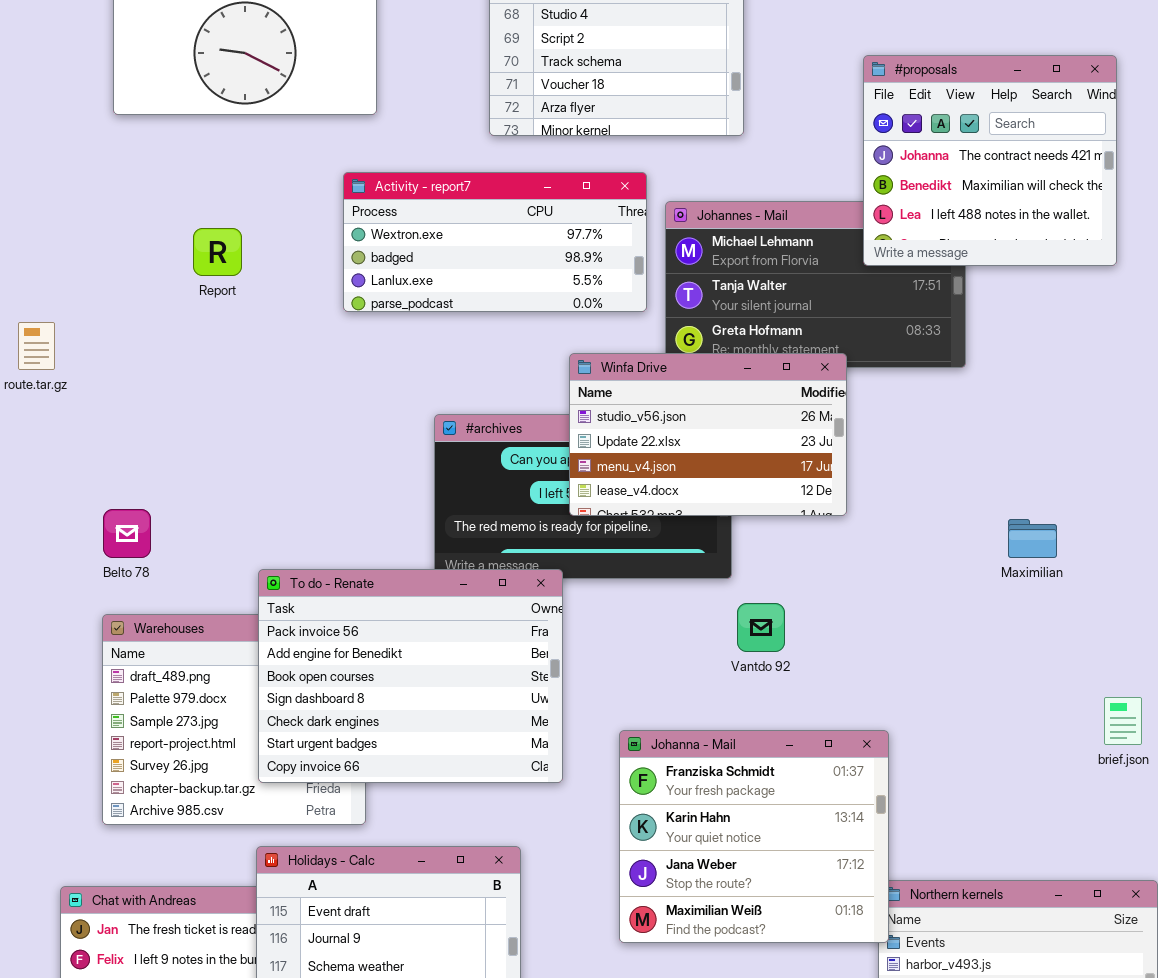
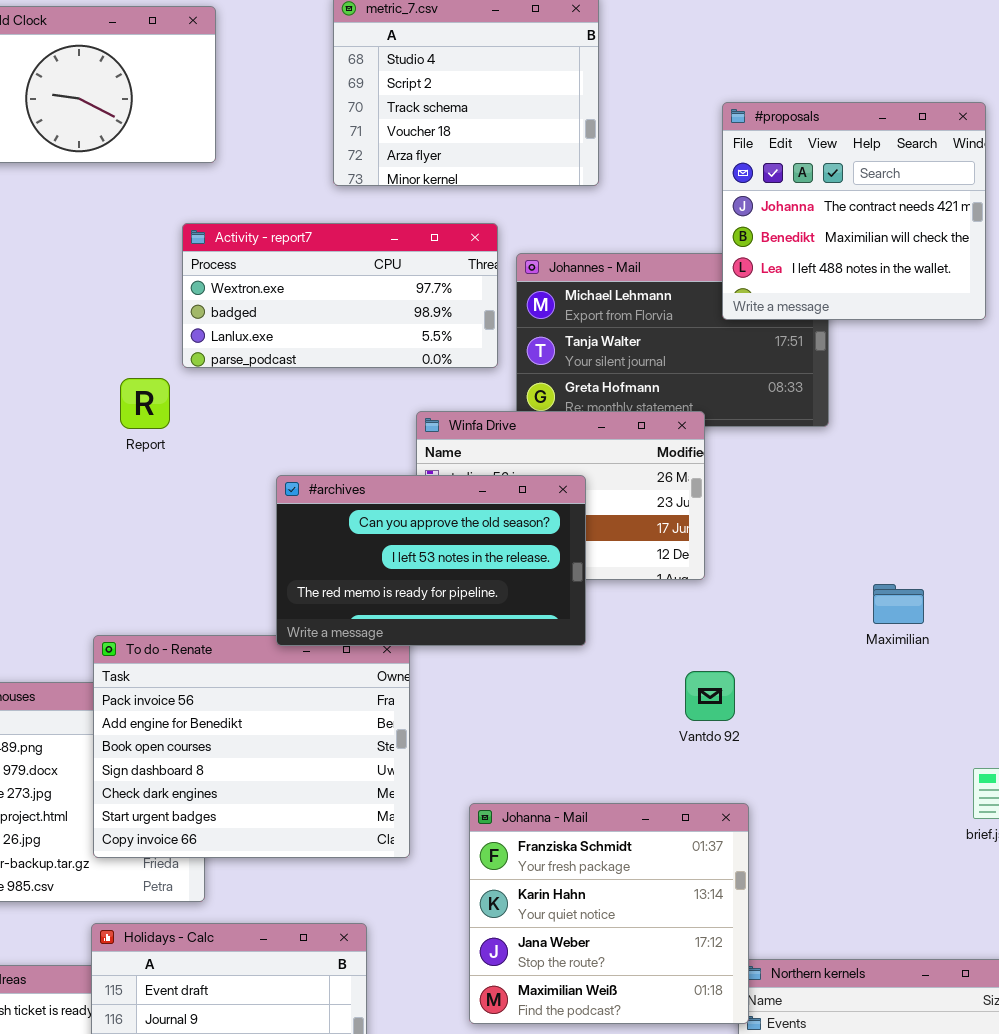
Report: [193,228,242,276] -> [120,378,170,429], moved
#archives: [434,414,732,579] -> [276,475,586,646], raised
Vantdo 92: [737,603,785,652] -> [685,671,735,721], moved

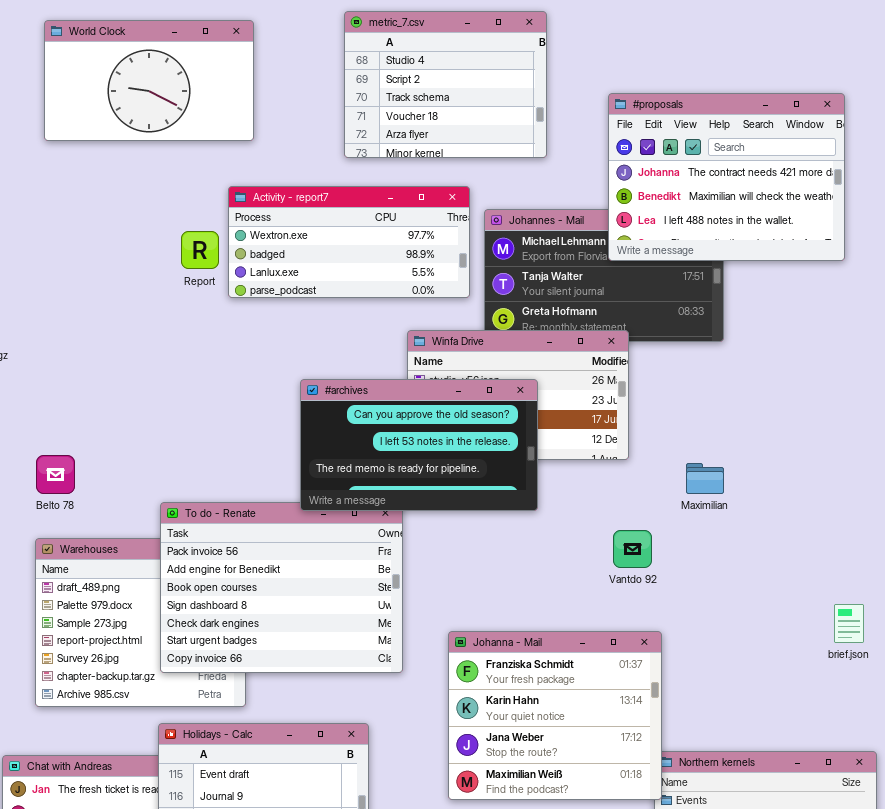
#proposals: [722,102,986,320] -> [608,93,845,261], resized
Report: [120,378,170,429] -> [181,231,219,269], moved
Maximilian: [873,584,924,624] -> [686,463,724,494], moved

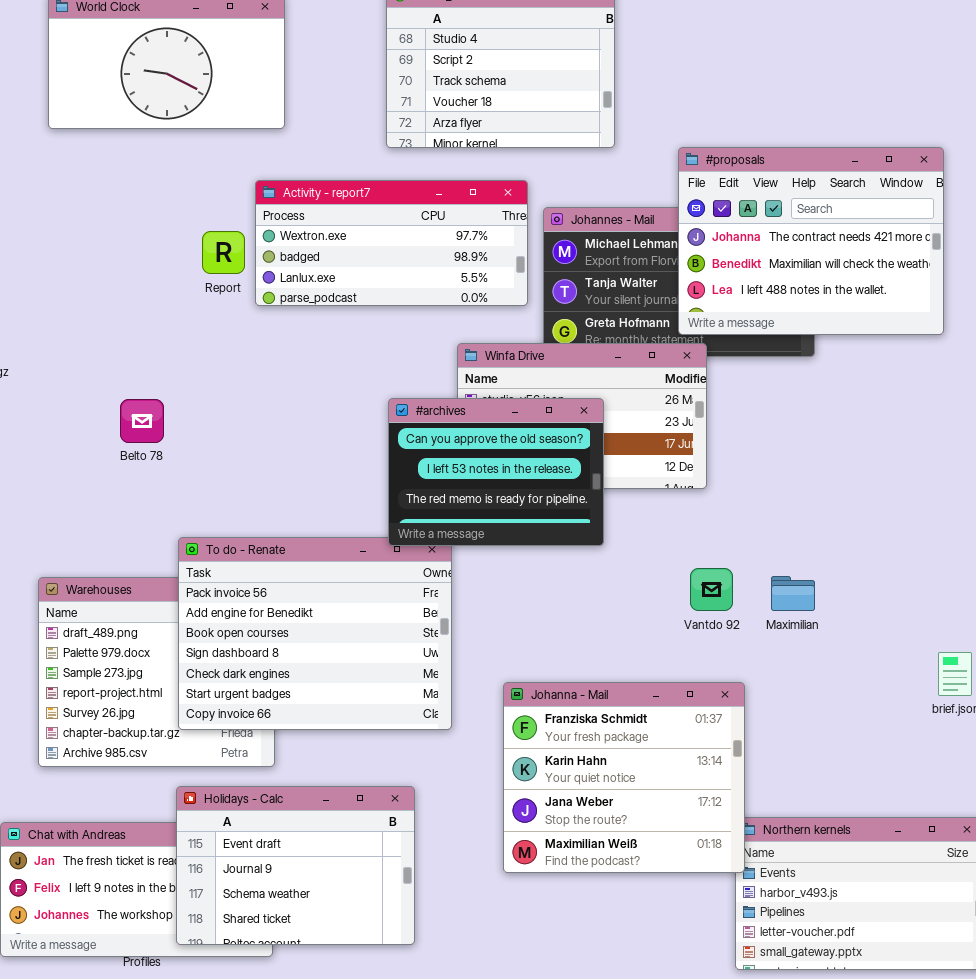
#proposals: [608,93,845,261] -> [678,147,944,335], moved
#archives: [300,379,538,511] -> [388,398,604,546], resized
Belto 78: [36,455,75,494] -> [120,399,164,443], moved
Maximilian: [686,463,724,494] -> [771,576,815,611], moved

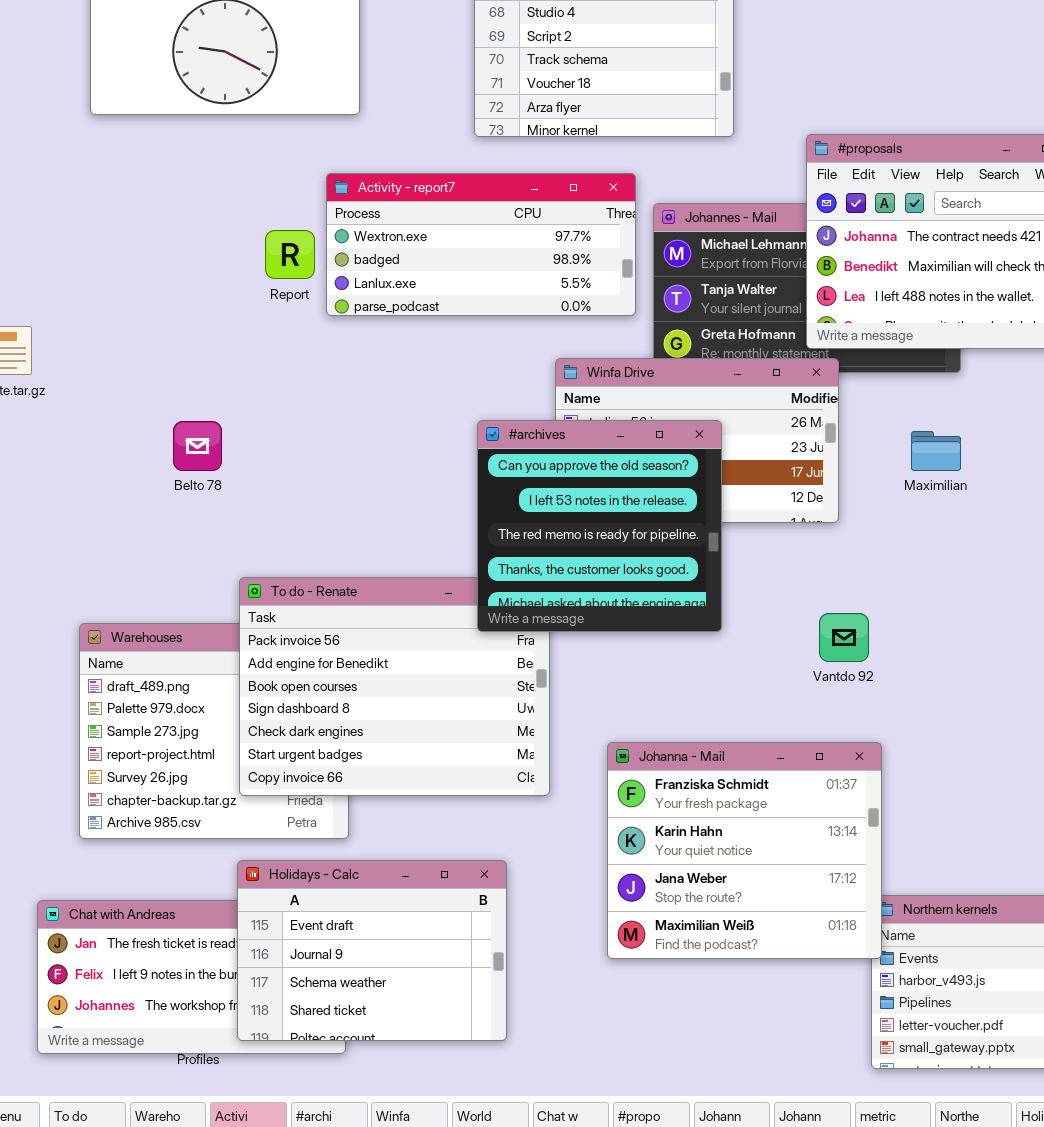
#archives: [388,398,604,546] -> [477,420,722,632], resized
Maximilian: [771,576,815,611] -> [911,431,961,471], moved

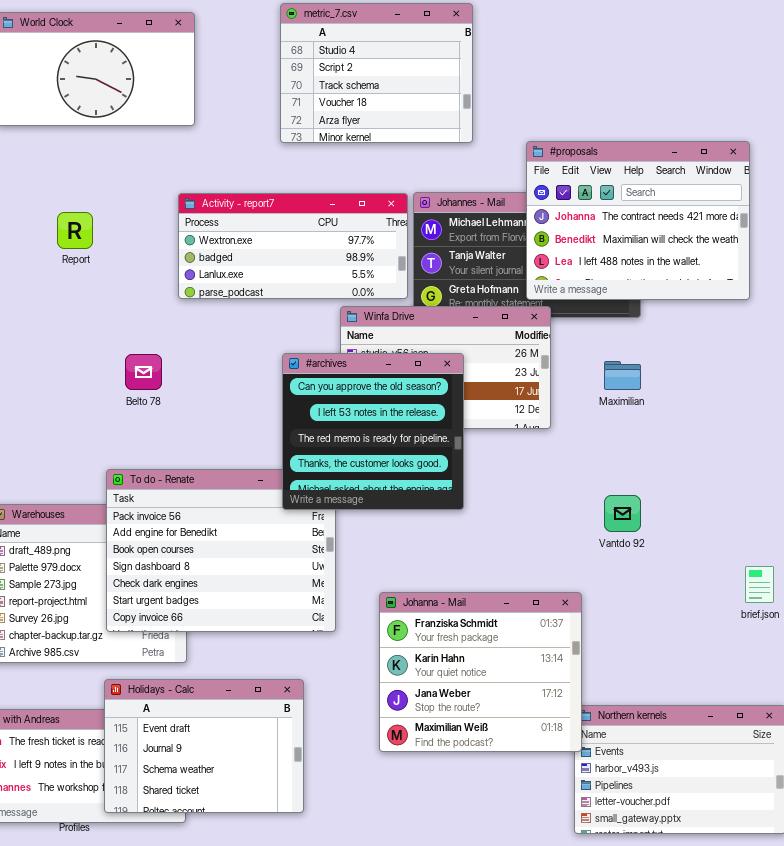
Activity - report7: [326,173,636,316] -> [178,193,408,299], moved
Report: [265,230,315,279] -> [57,212,93,249], moved
Belto 78: [173,421,222,471] -> [125,354,162,390], moved
Vantdo 92: [819,613,869,662] -> [604,495,641,532], moved

